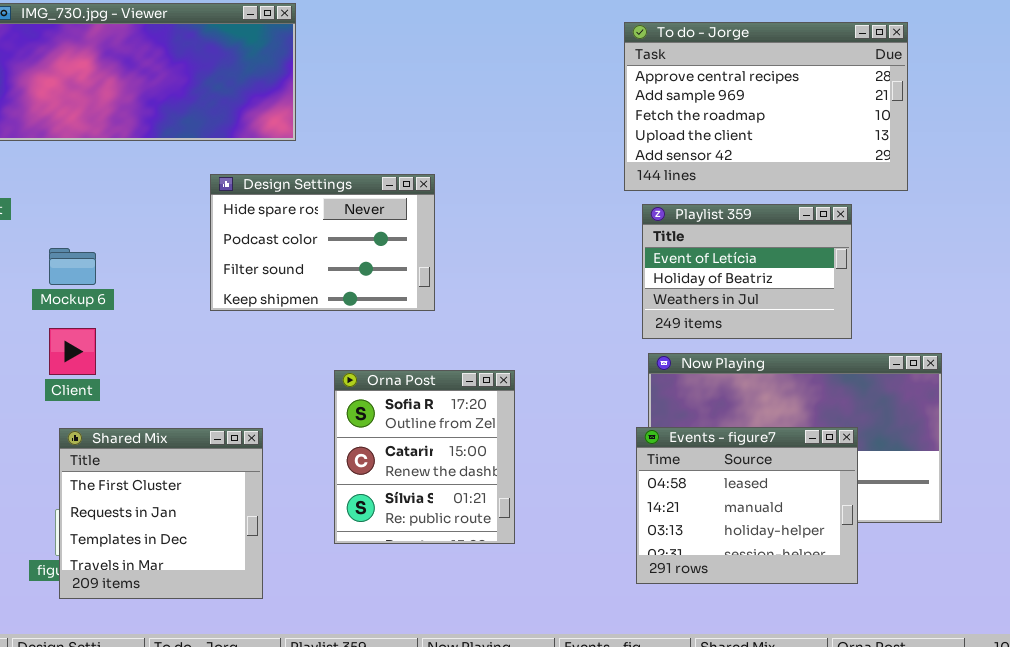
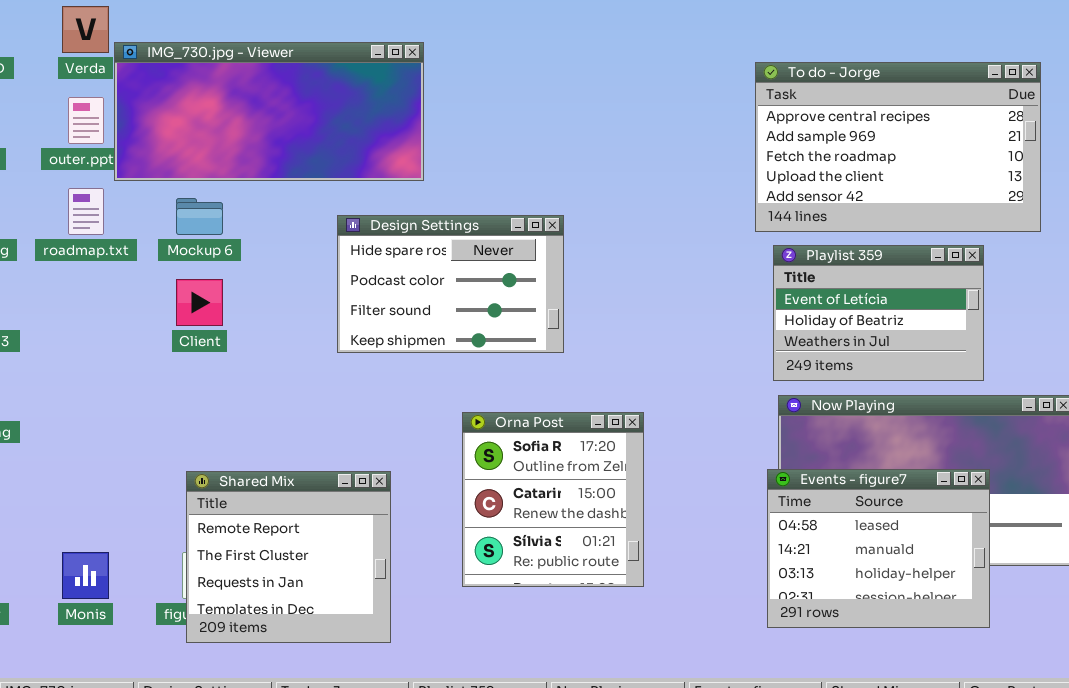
Mockup 6: [49,248,96,285] -> [176,198,223,235], moved
Client: [49,328,96,375] -> [176,279,223,326], moved
Shared Mix: [59,428,263,599] -> [186,471,391,643], scrolled up 1 row

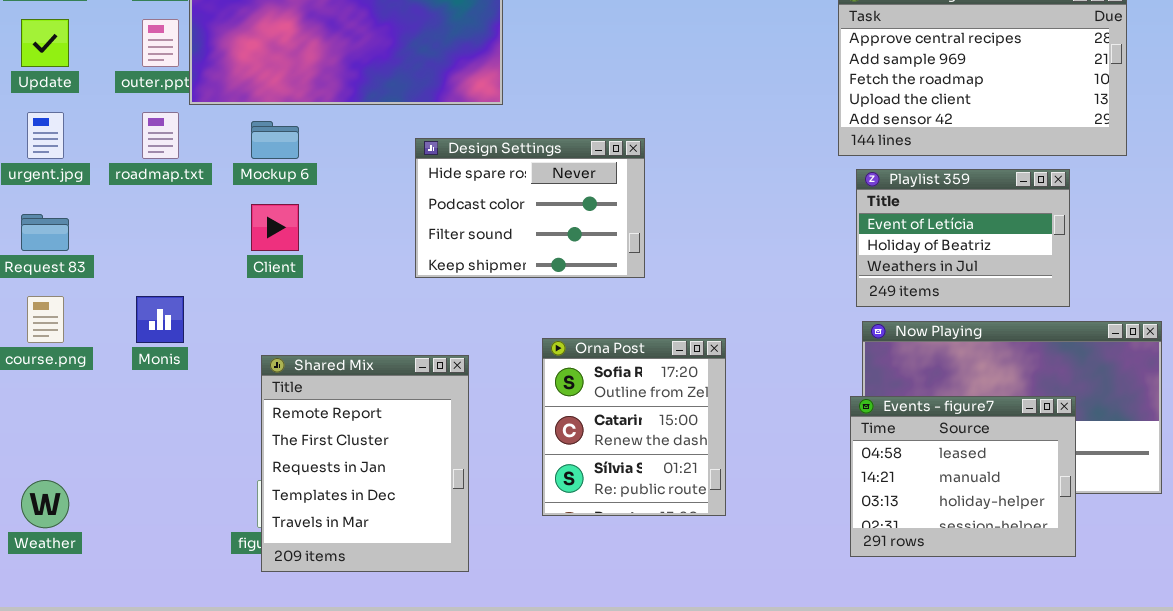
Shared Mix: [186,471,391,643] -> [261,355,469,572], resized
Monis: [62,552,109,599] -> [136,296,184,343], moved

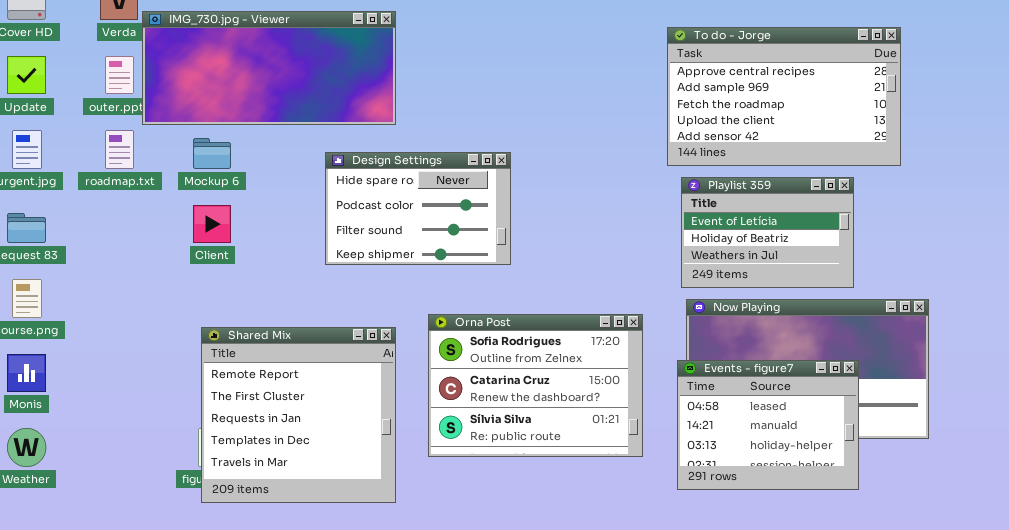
Monis: [136,296,184,343] -> [7,354,46,392], moved
Orna Post: [542,338,726,516] -> [428,314,643,457], resized
Shared Mix: [261,355,469,572] -> [201,327,396,503], resized

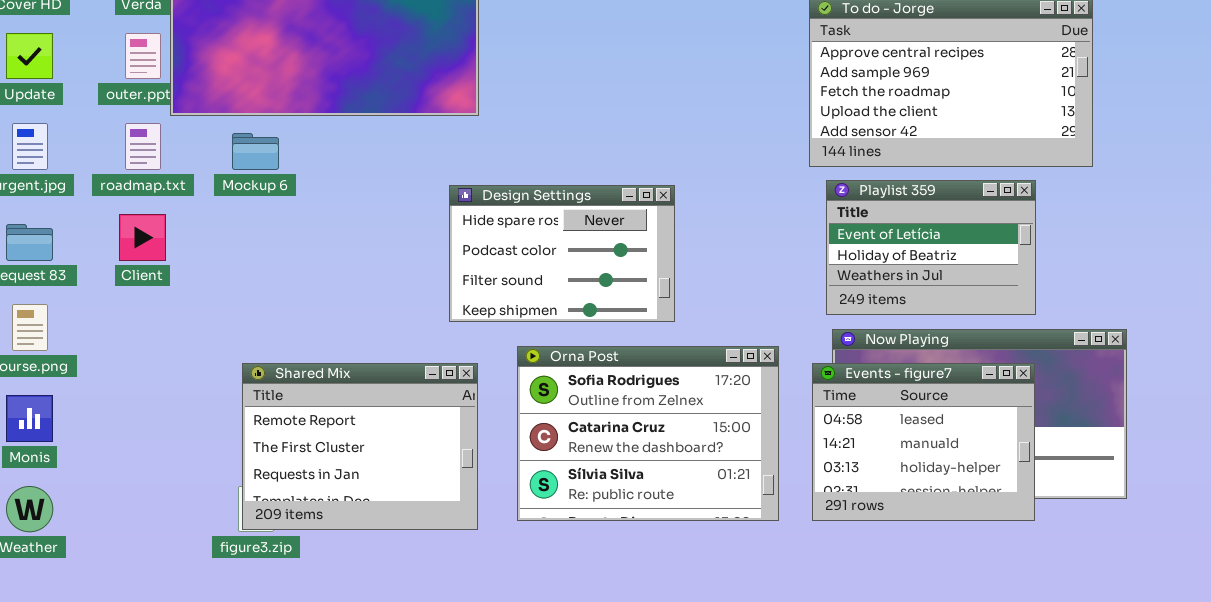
Design Settings: [325,152,511,265] -> [449,185,675,322], moved
Client: [193,205,231,243] -> [119,214,166,261], moved
Shared Mix: [201,327,396,503] -> [242,363,478,530], resized
Events - figure7: [677,360,859,490] -> [812,363,1035,521], moved

